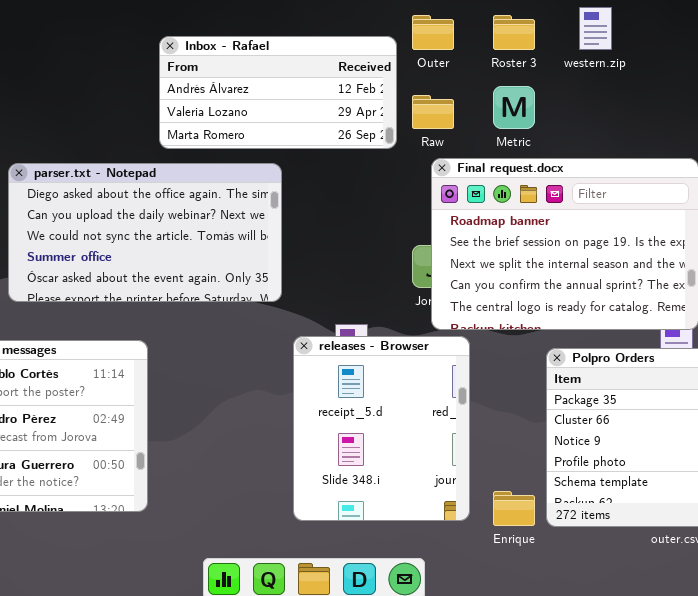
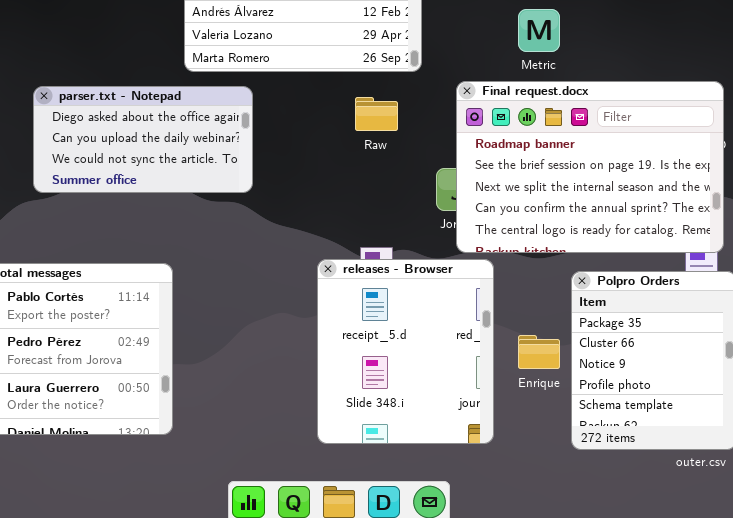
Raw: [412,95,454,129] -> [355,97,398,131], moved
parser.txt - Notepad: [8,163,282,302] -> [33,86,253,193], resized
Enrique: [493,491,535,526] -> [518,335,560,369], moved

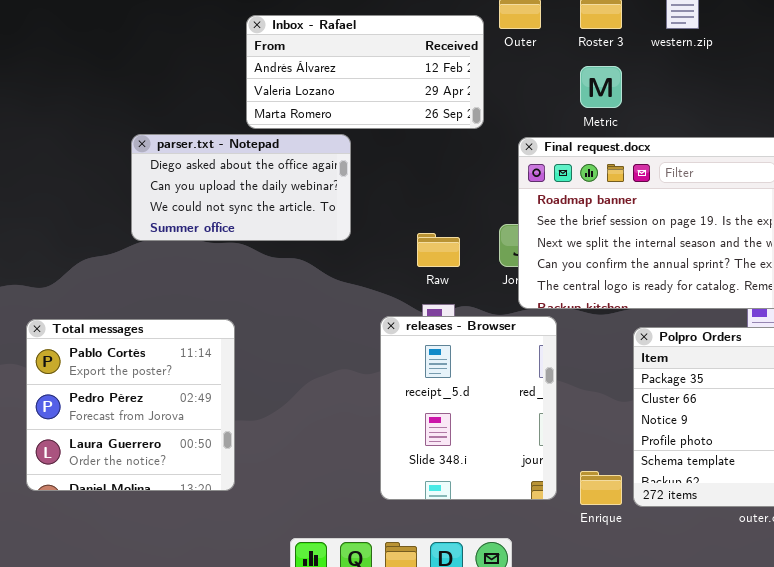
parser.txt - Notepad: [33,86,253,193] -> [131,134,351,241], moved
Raw: [355,97,398,131] -> [417,233,460,267], moved
Enrique: [518,335,560,369] -> [580,471,622,505], moved

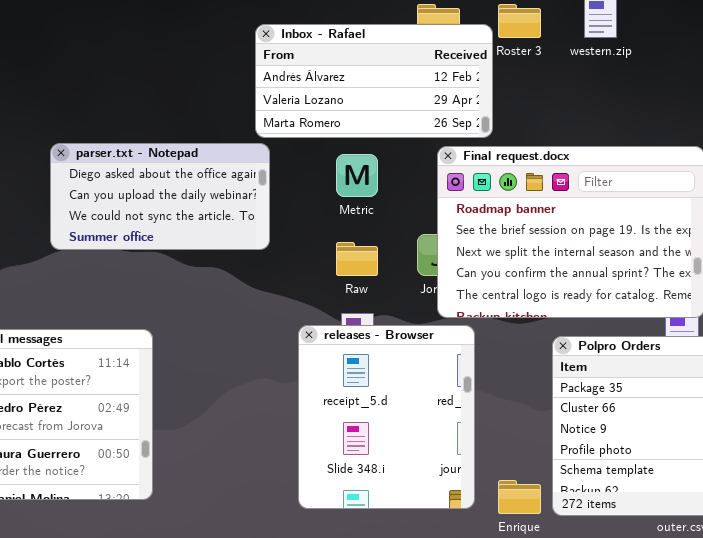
Inbox - Rafael: [246,15,484,129] -> [255,24,493,138], moved
Metric: [580,66,622,108] -> [336,154,378,197], moved

